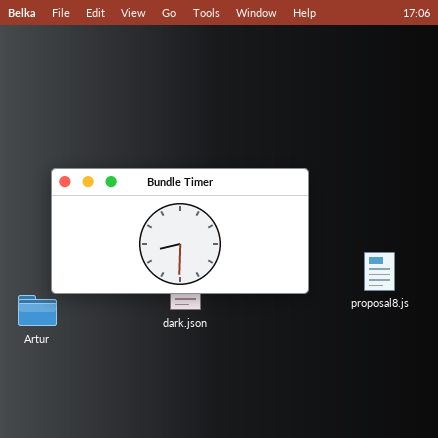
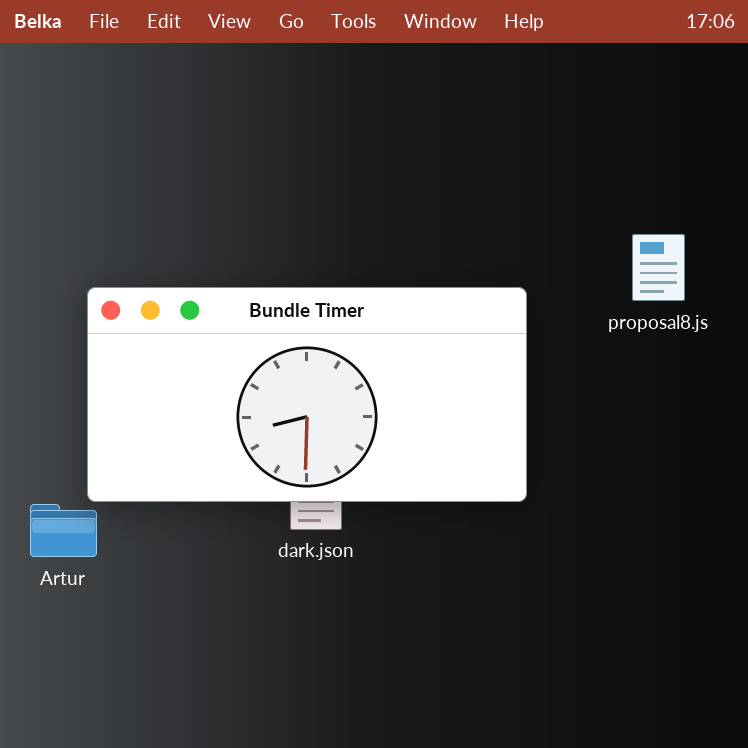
proposal8.js: [364,252,395,291] -> [632,234,685,301], moved

